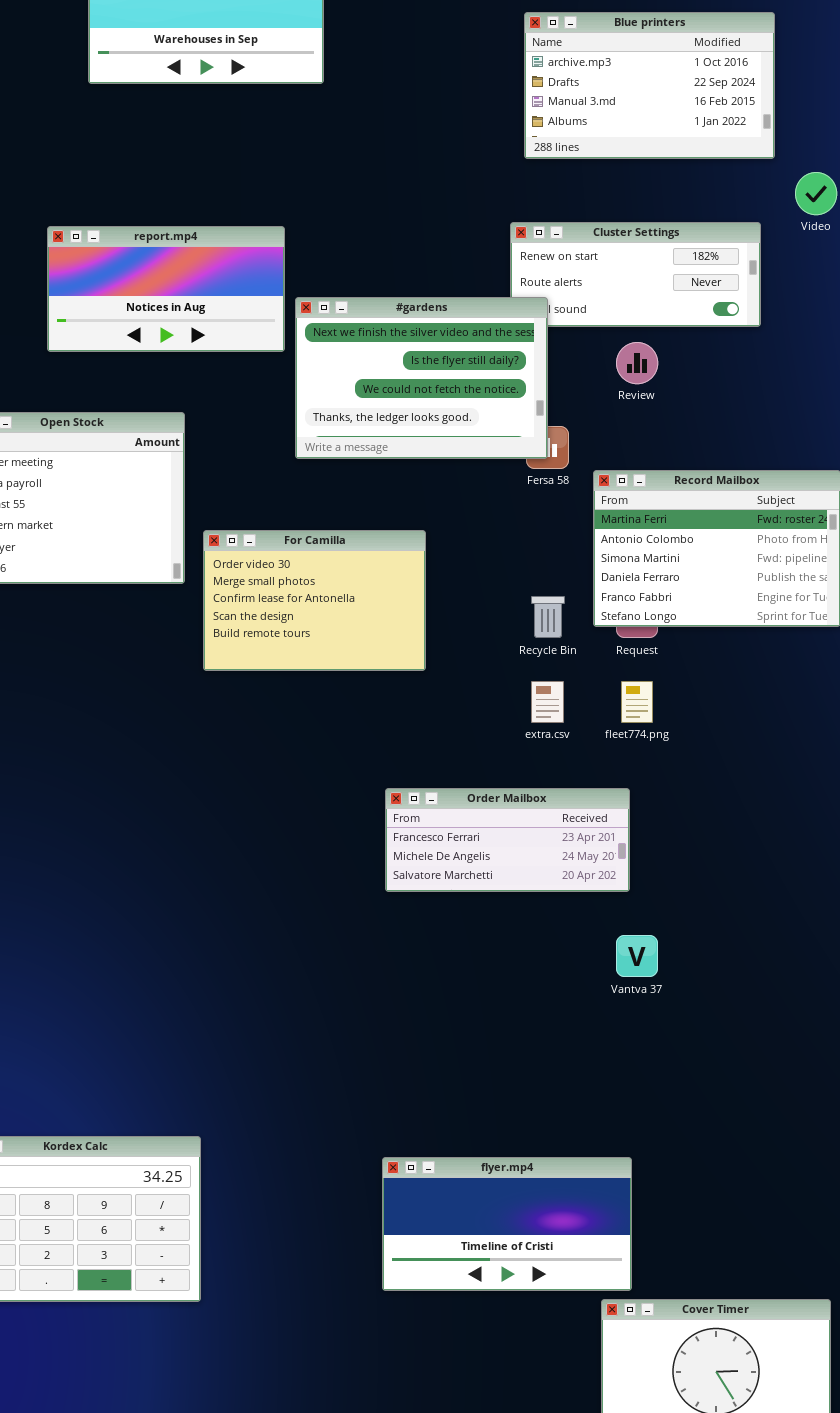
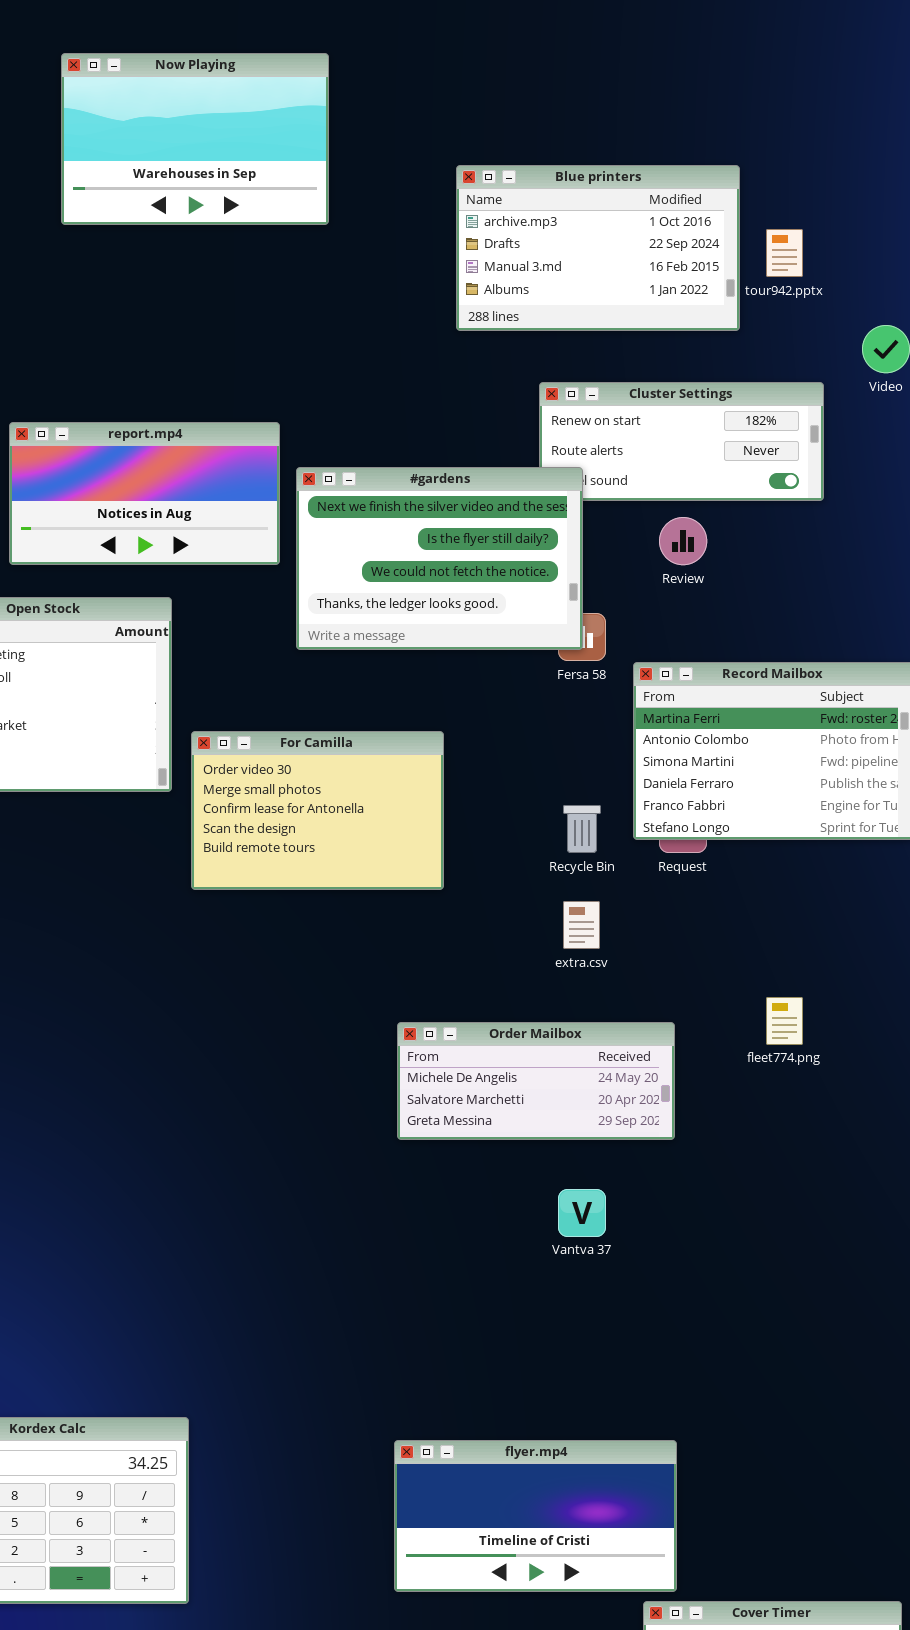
Blue printers: [524,12,775,159] -> [456,165,740,331], moved
report.mp4: [47,226,285,352] -> [9,422,280,565], moved
fleet774.png: [621,681,653,723] -> [766,997,803,1045], moved
Order Mailbox: [385,788,630,892] -> [397,1022,675,1140], scrolled down 1 row
Vantva 37: [616,935,658,977] -> [558,1189,606,1237], moved

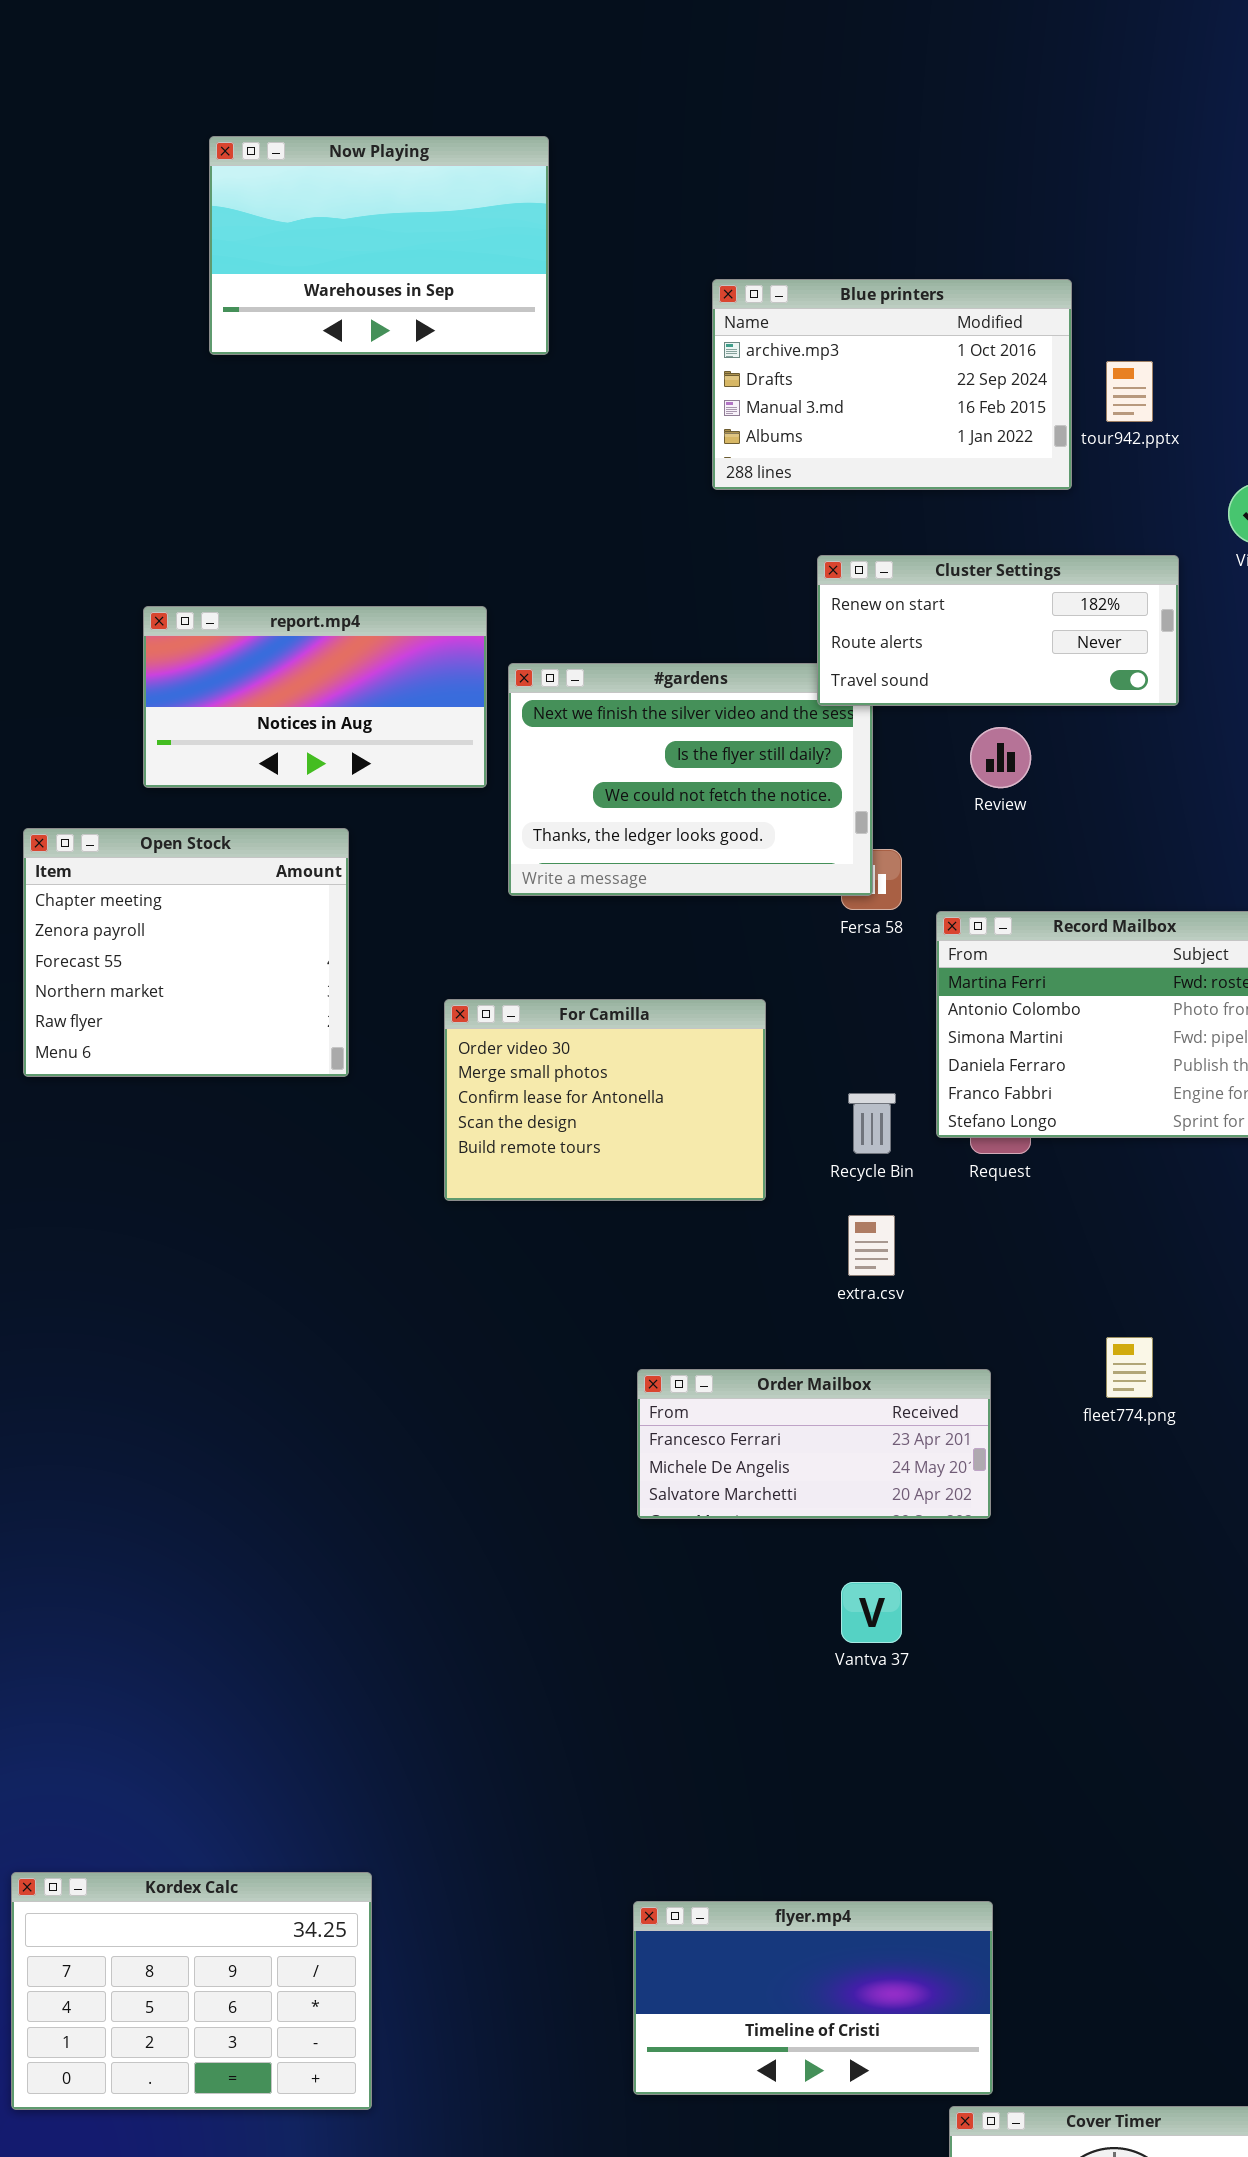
Cluster Settings: [539,382,824,501] -> [817,555,1179,706], raised
For Camilla: [191,731,444,890] -> [444,999,766,1201], moved
Order Mailbox: [397,1022,675,1140] -> [637,1369,991,1519], scrolled up 1 row

